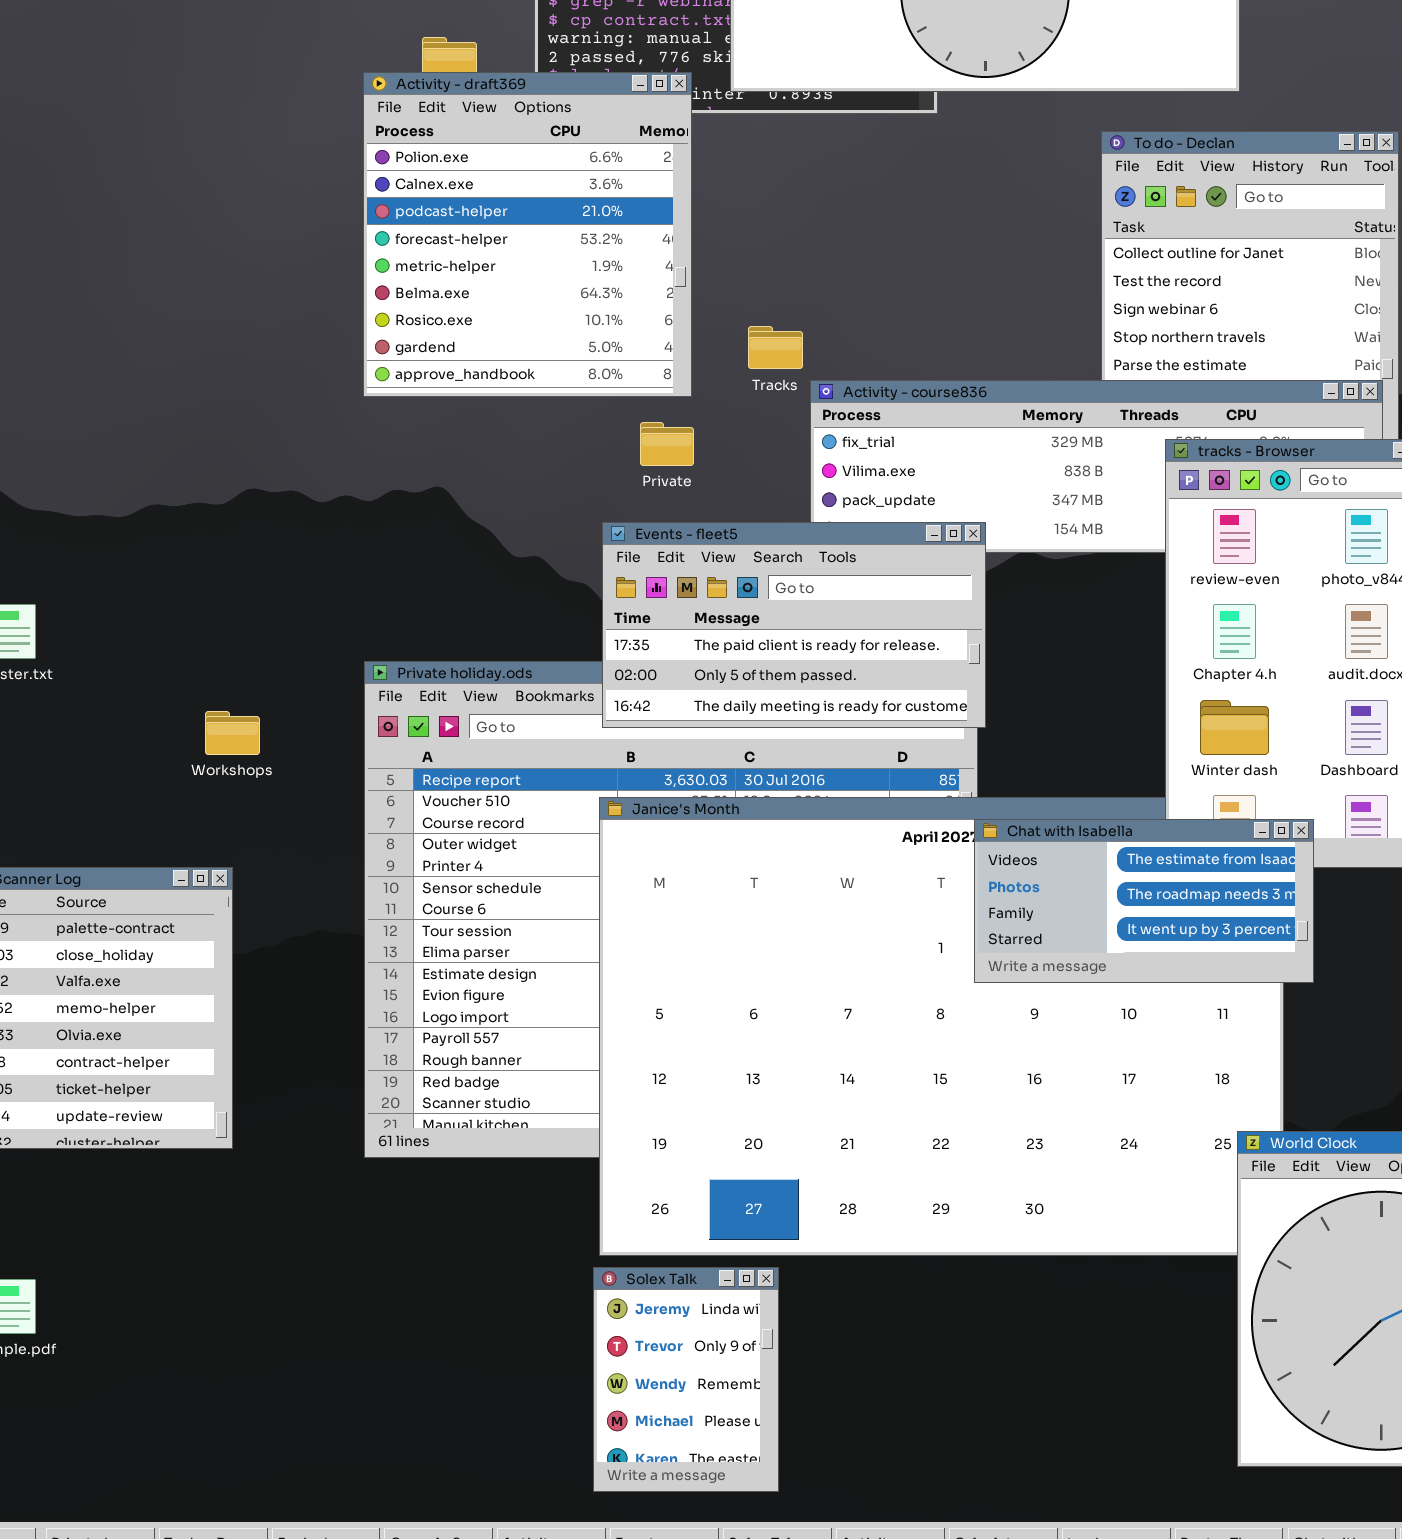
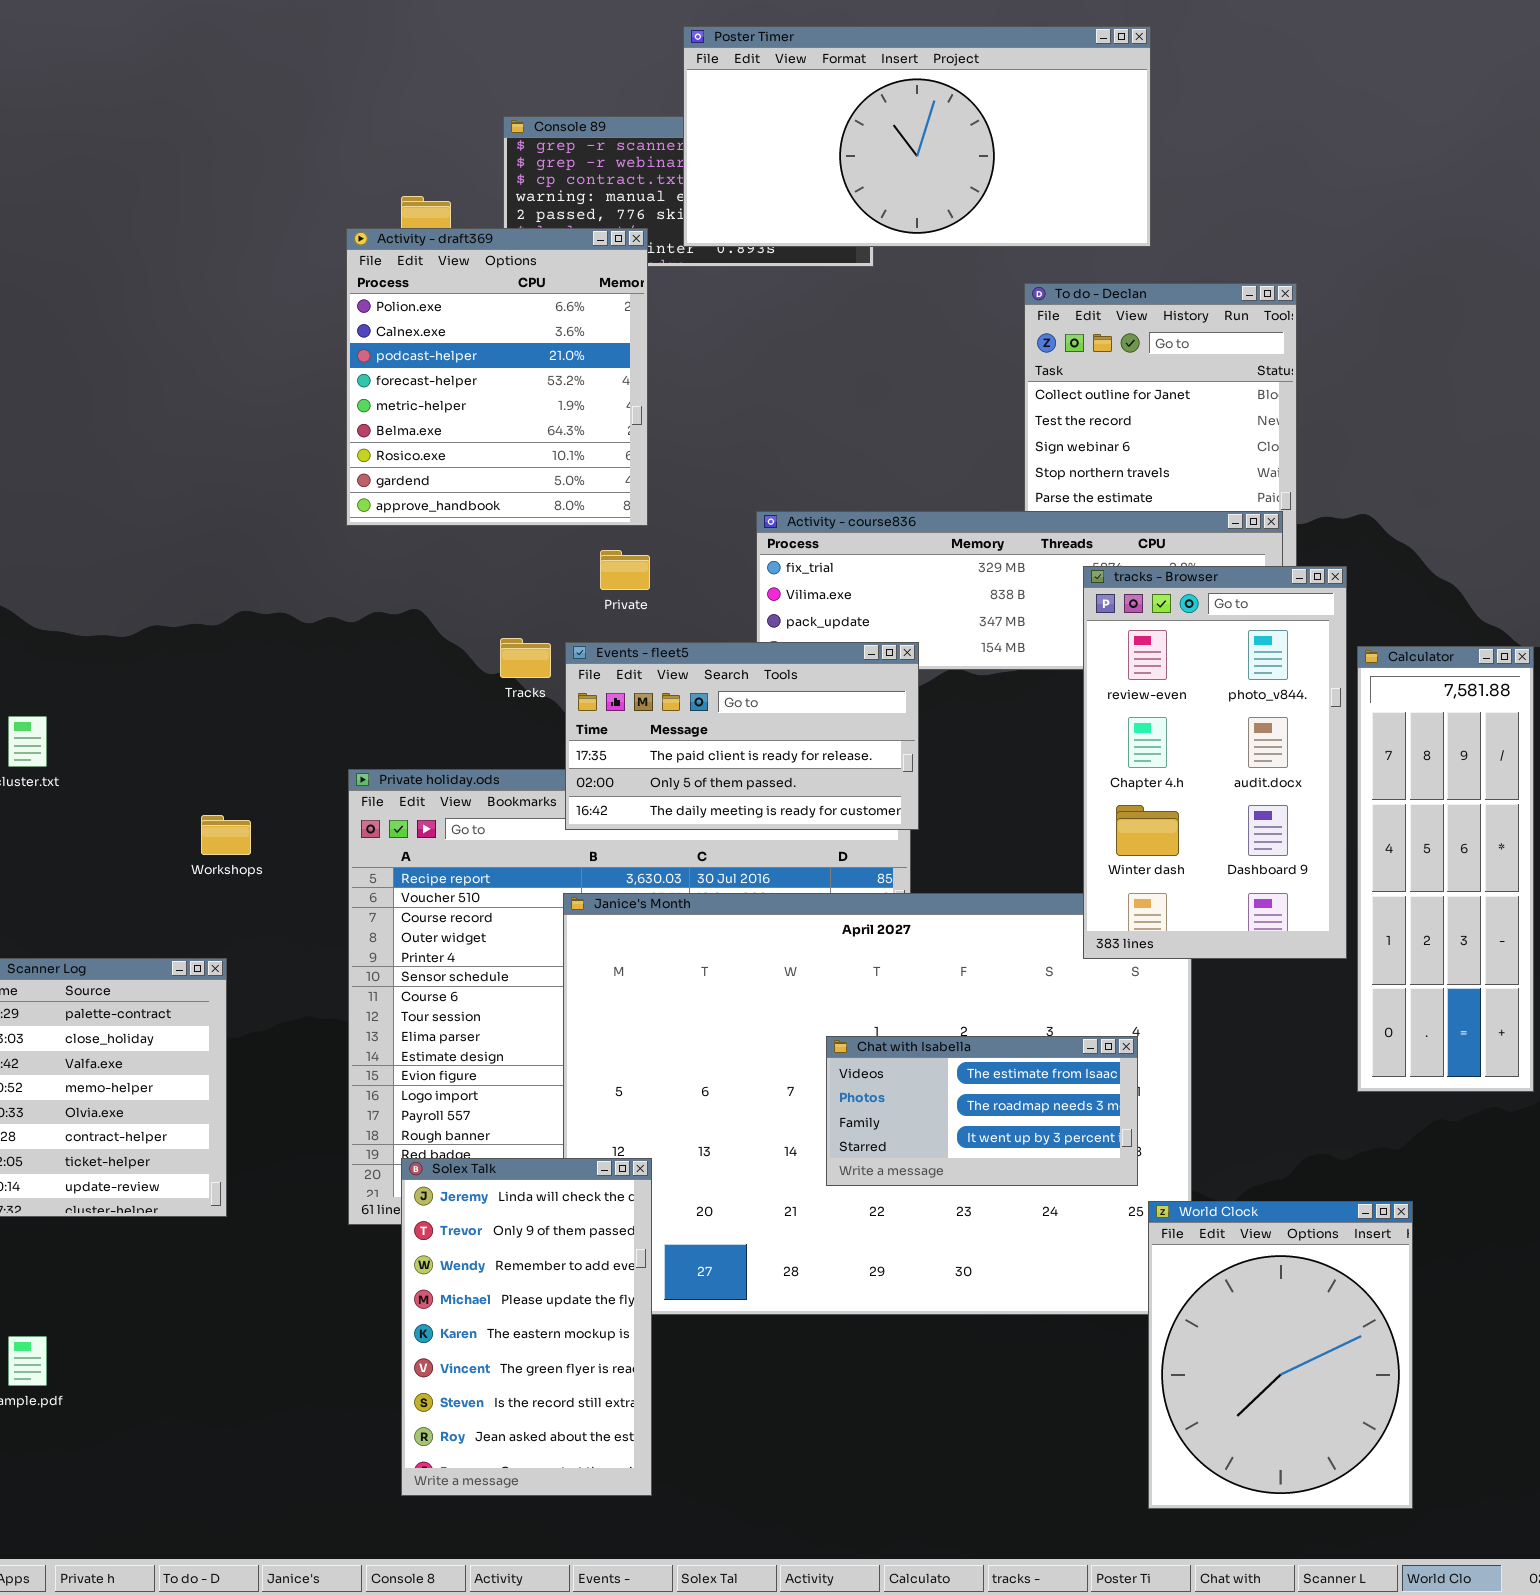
Tracks: [748,326,803,369] -> [500,638,551,678], moved
Chat with Isabella: [974,819,1314,983] -> [826,1036,1138,1186], moved
Solex Talk: [593,1267,779,1492] -> [401,1158,652,1496], moved, resized

